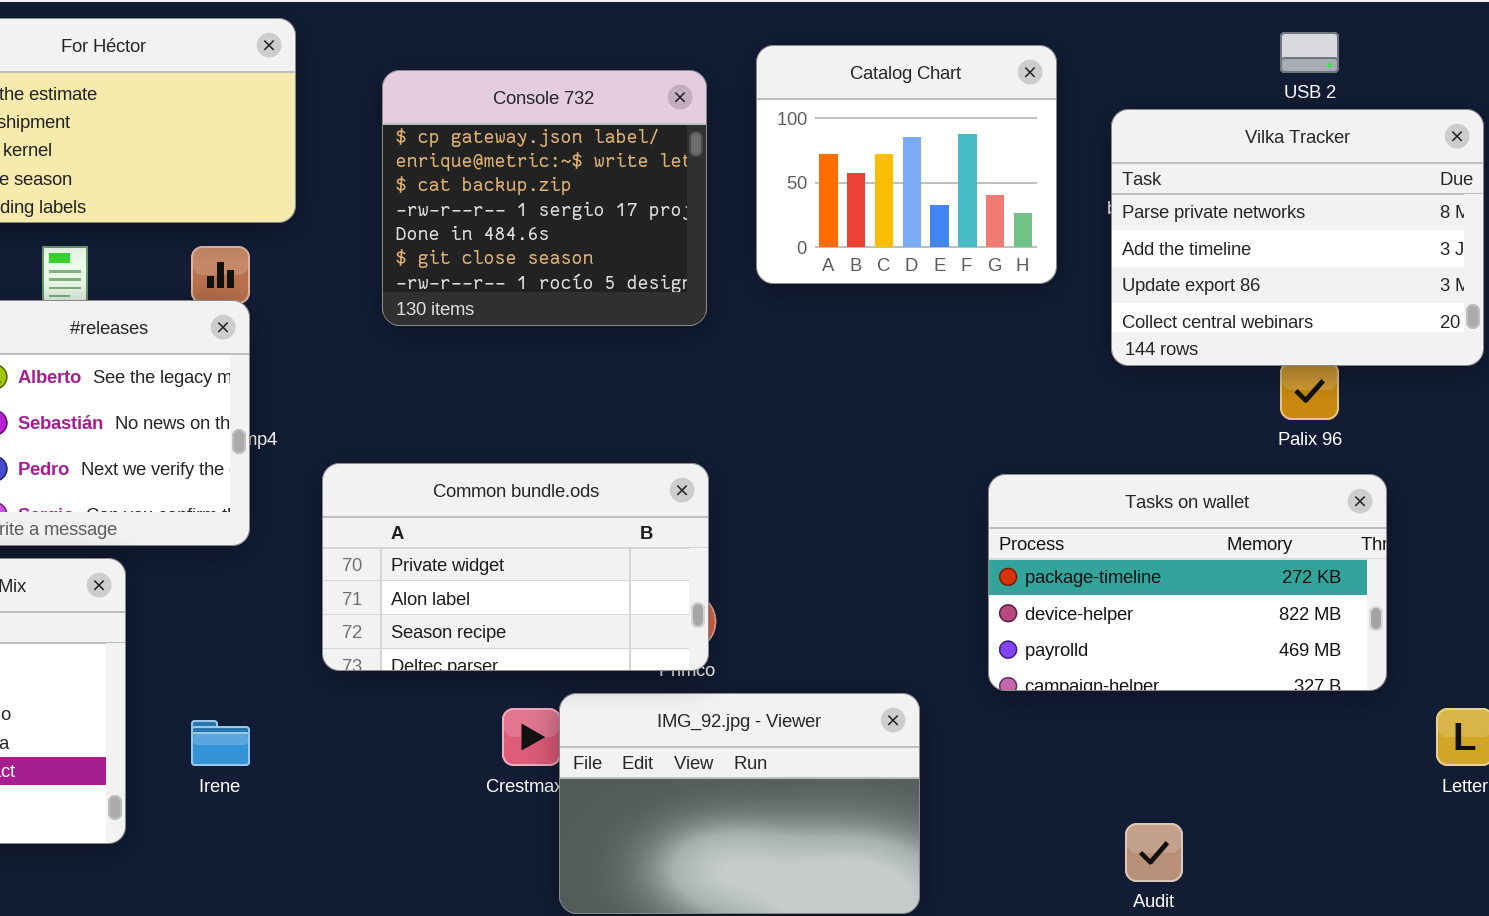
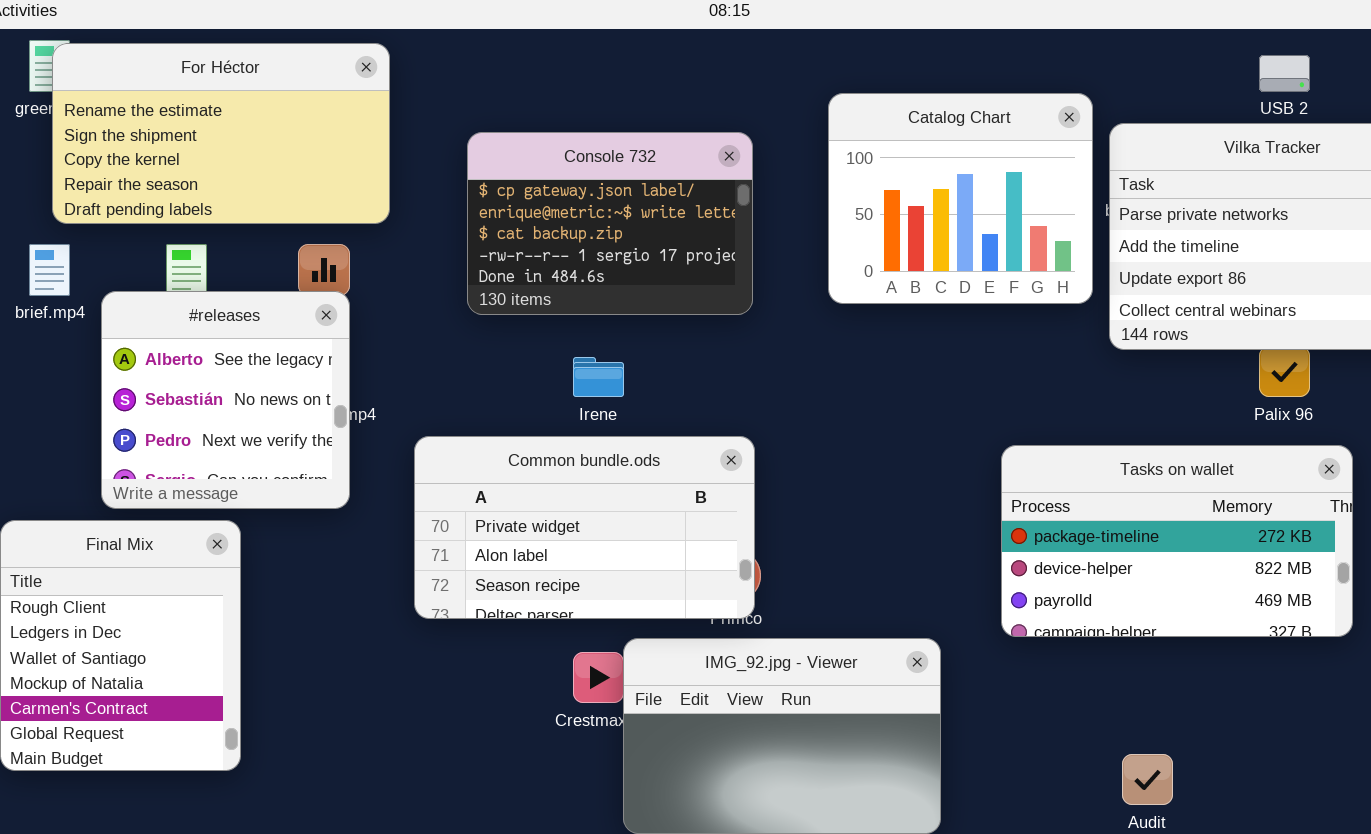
Catalog Chart: [756,45,1057,284] -> [828,93,1093,304], moved
Console 732: [382,70,707,326] -> [467,132,753,315], resized
Irene: [191,720,250,766] -> [573,357,624,397], moved

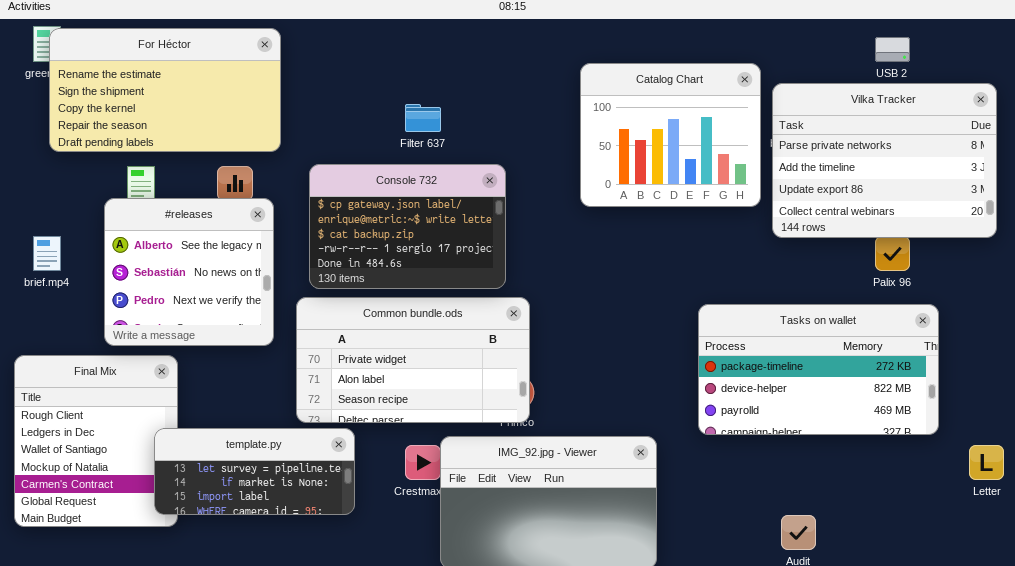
Console 732: [467,132,753,315] -> [309,164,506,289], moved
brief.mp4: [29,244,70,296] -> [33,236,61,271], moved
#releases: [101,291,350,509] -> [104,198,274,346], moved
template.py: none -> [154,428,355,515], opened

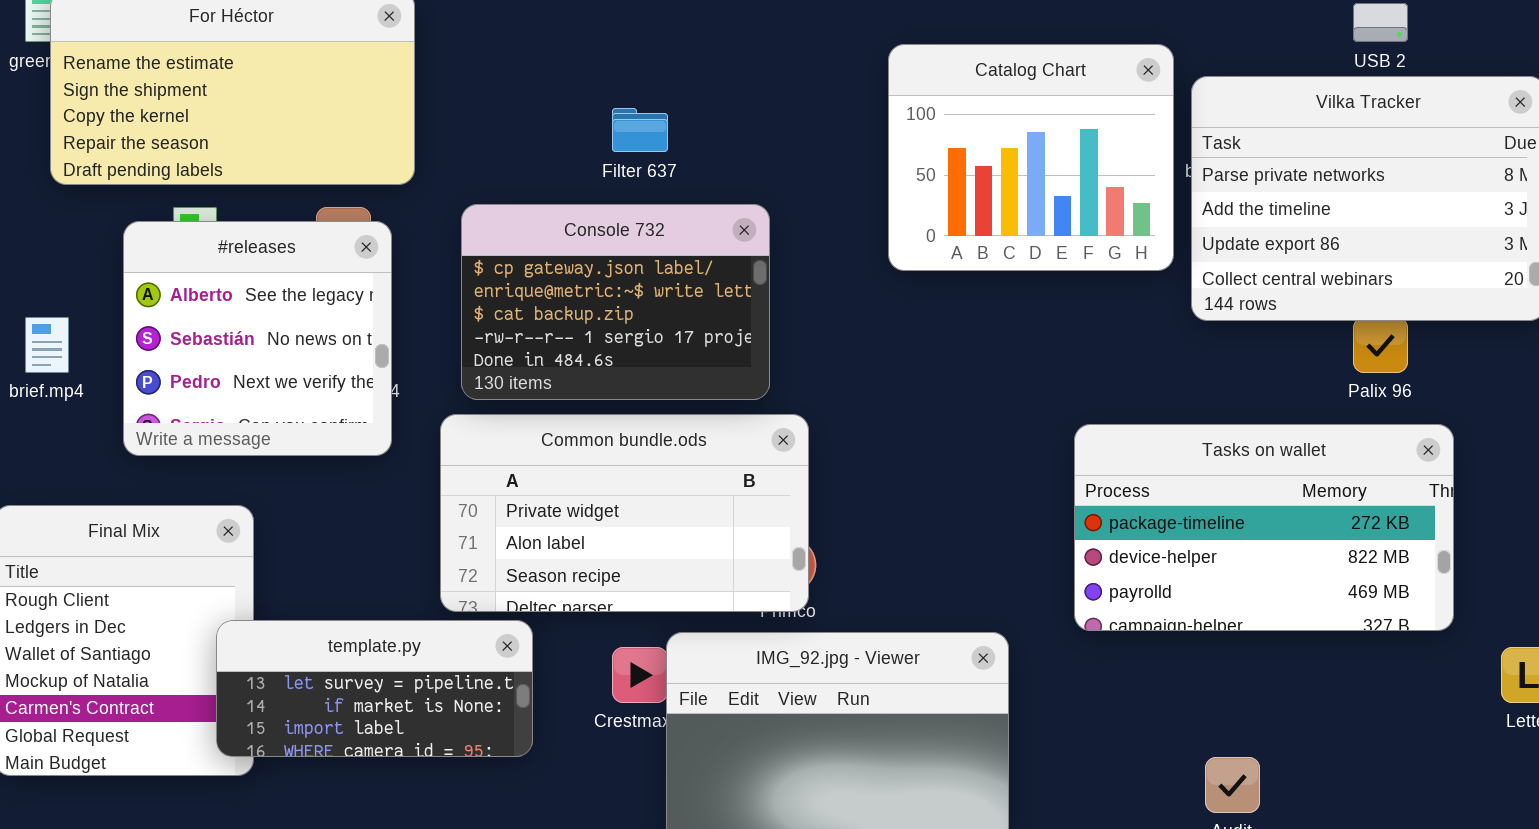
#releases: [104,198,274,346] -> [123,221,392,456], moved

